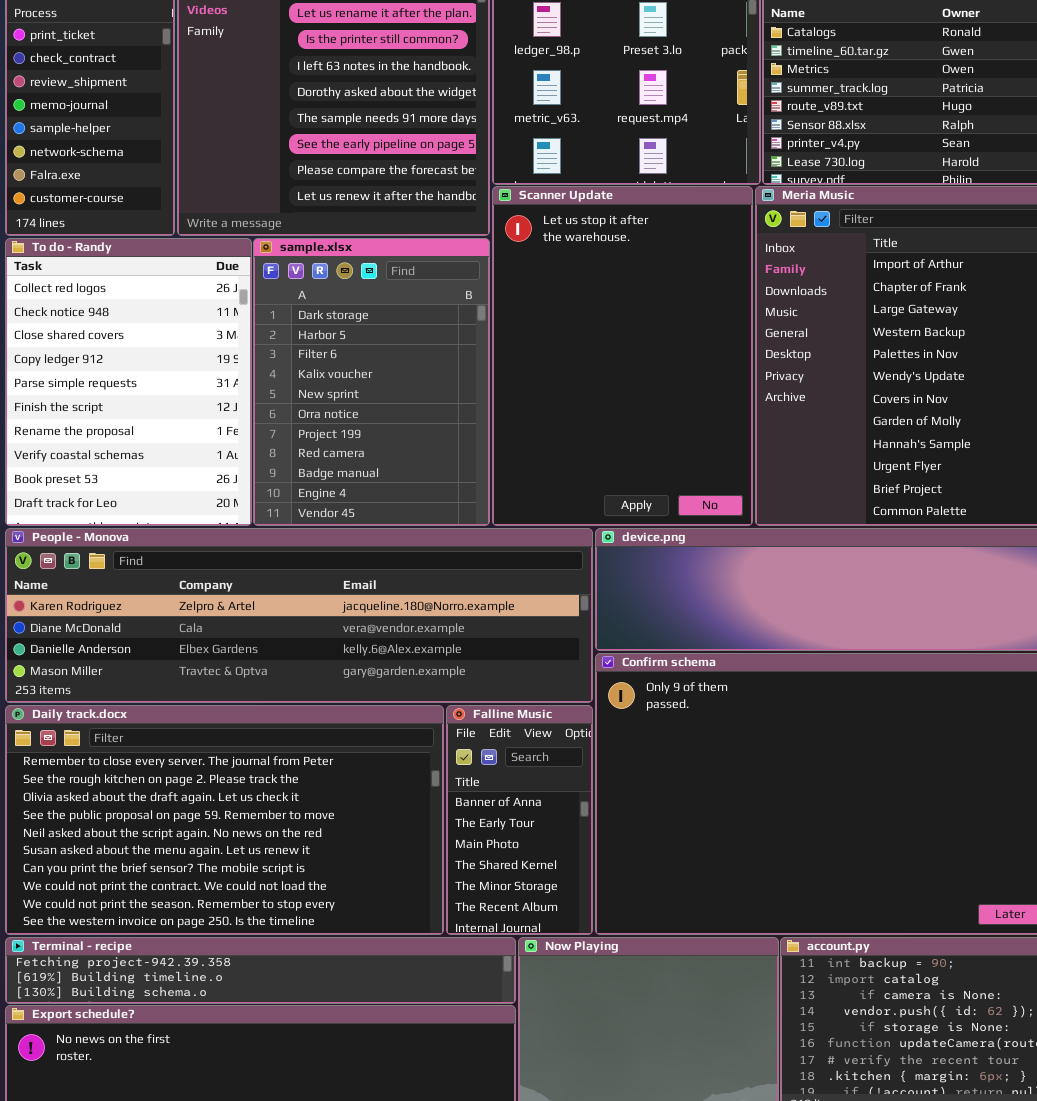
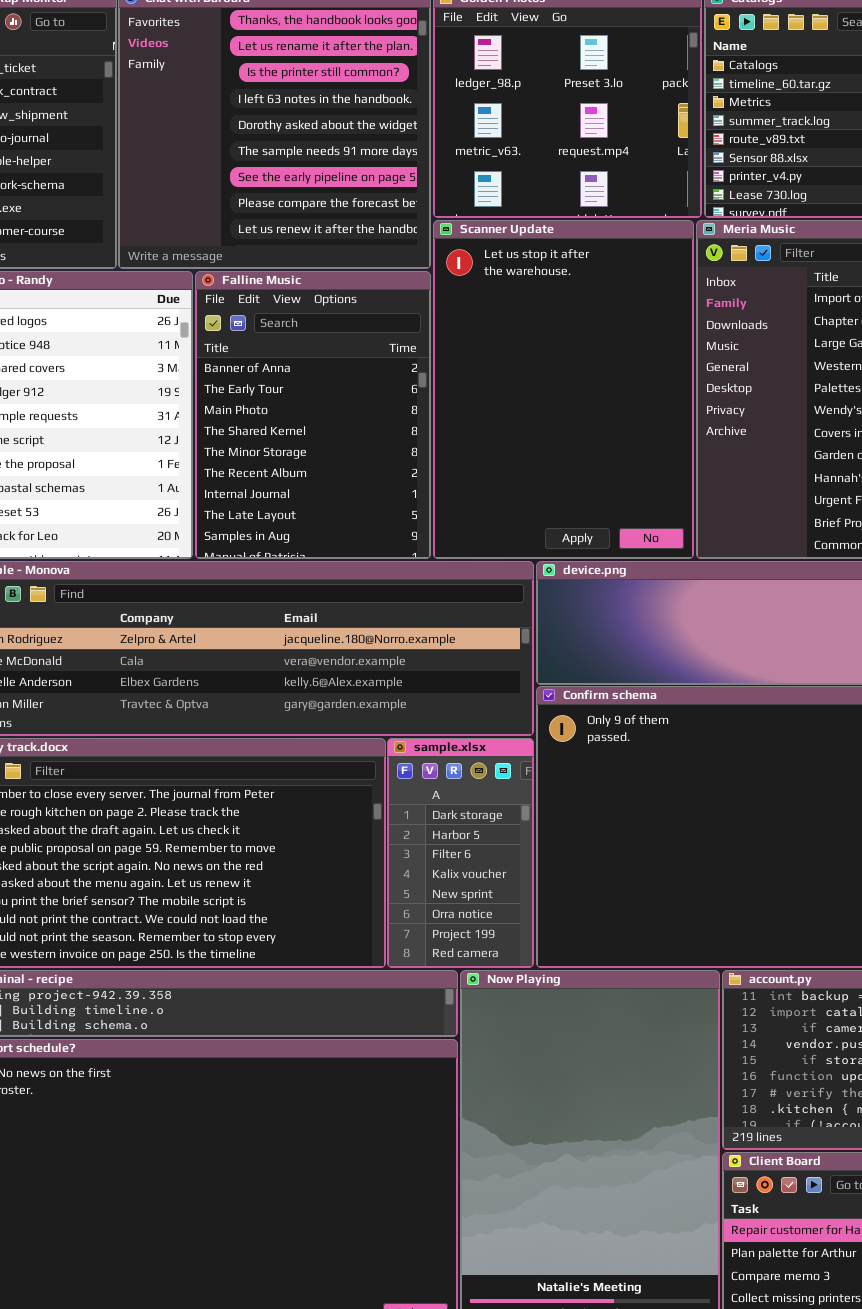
sample.xlsx: [253,238,490,526] -> [387,738,534,968], moved, resized
Falline Music: [446,705,593,935] -> [195,271,431,559], moved, resized

